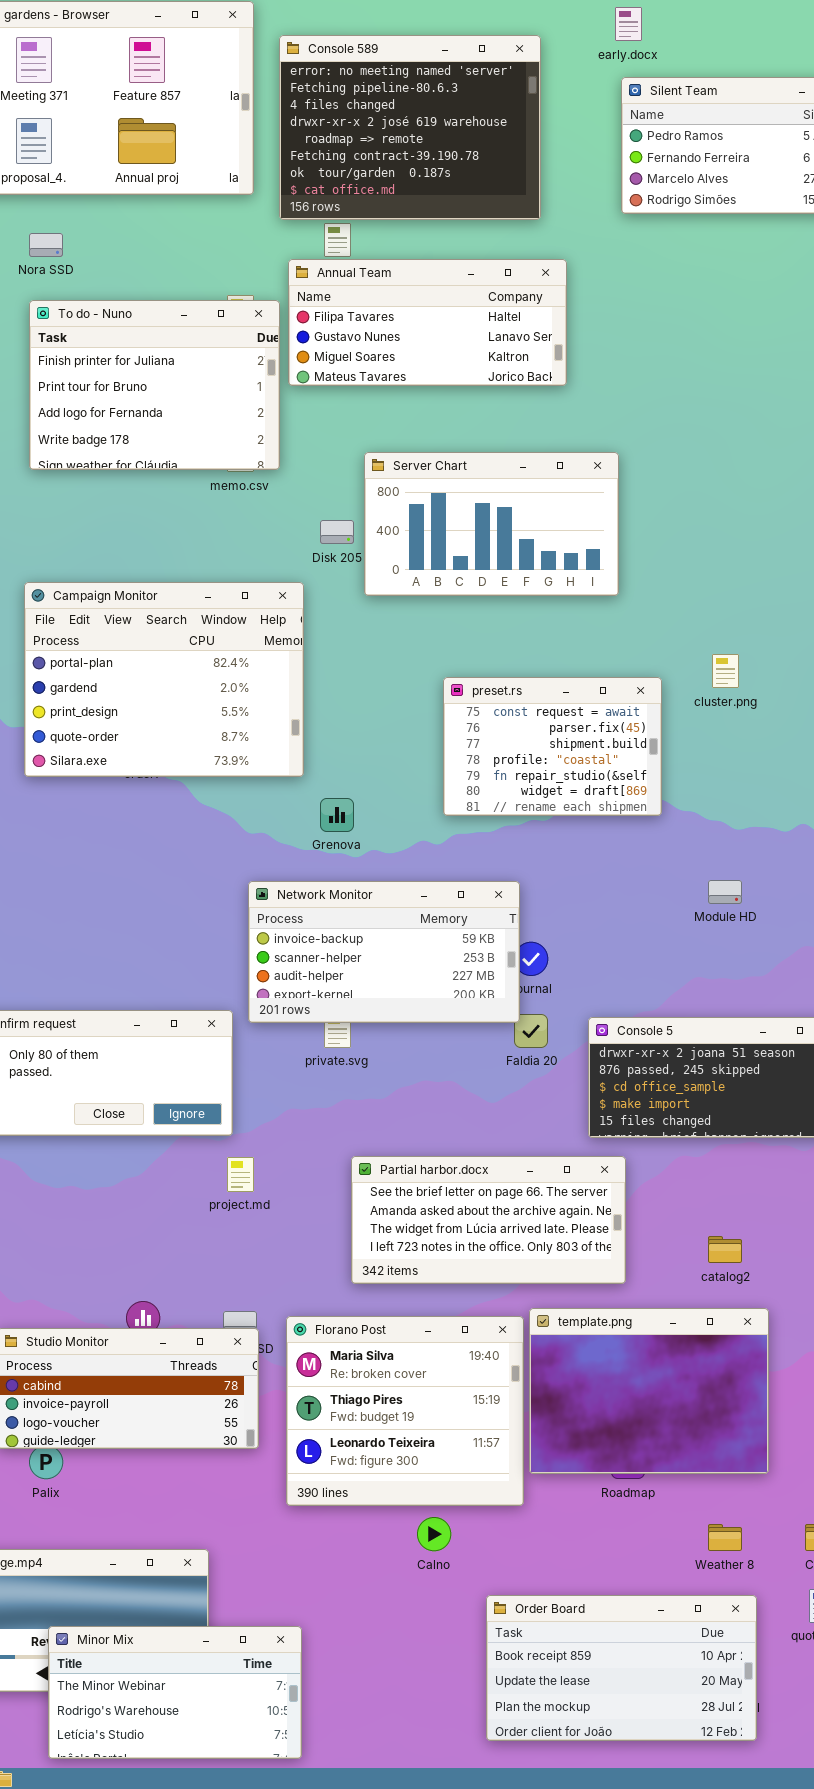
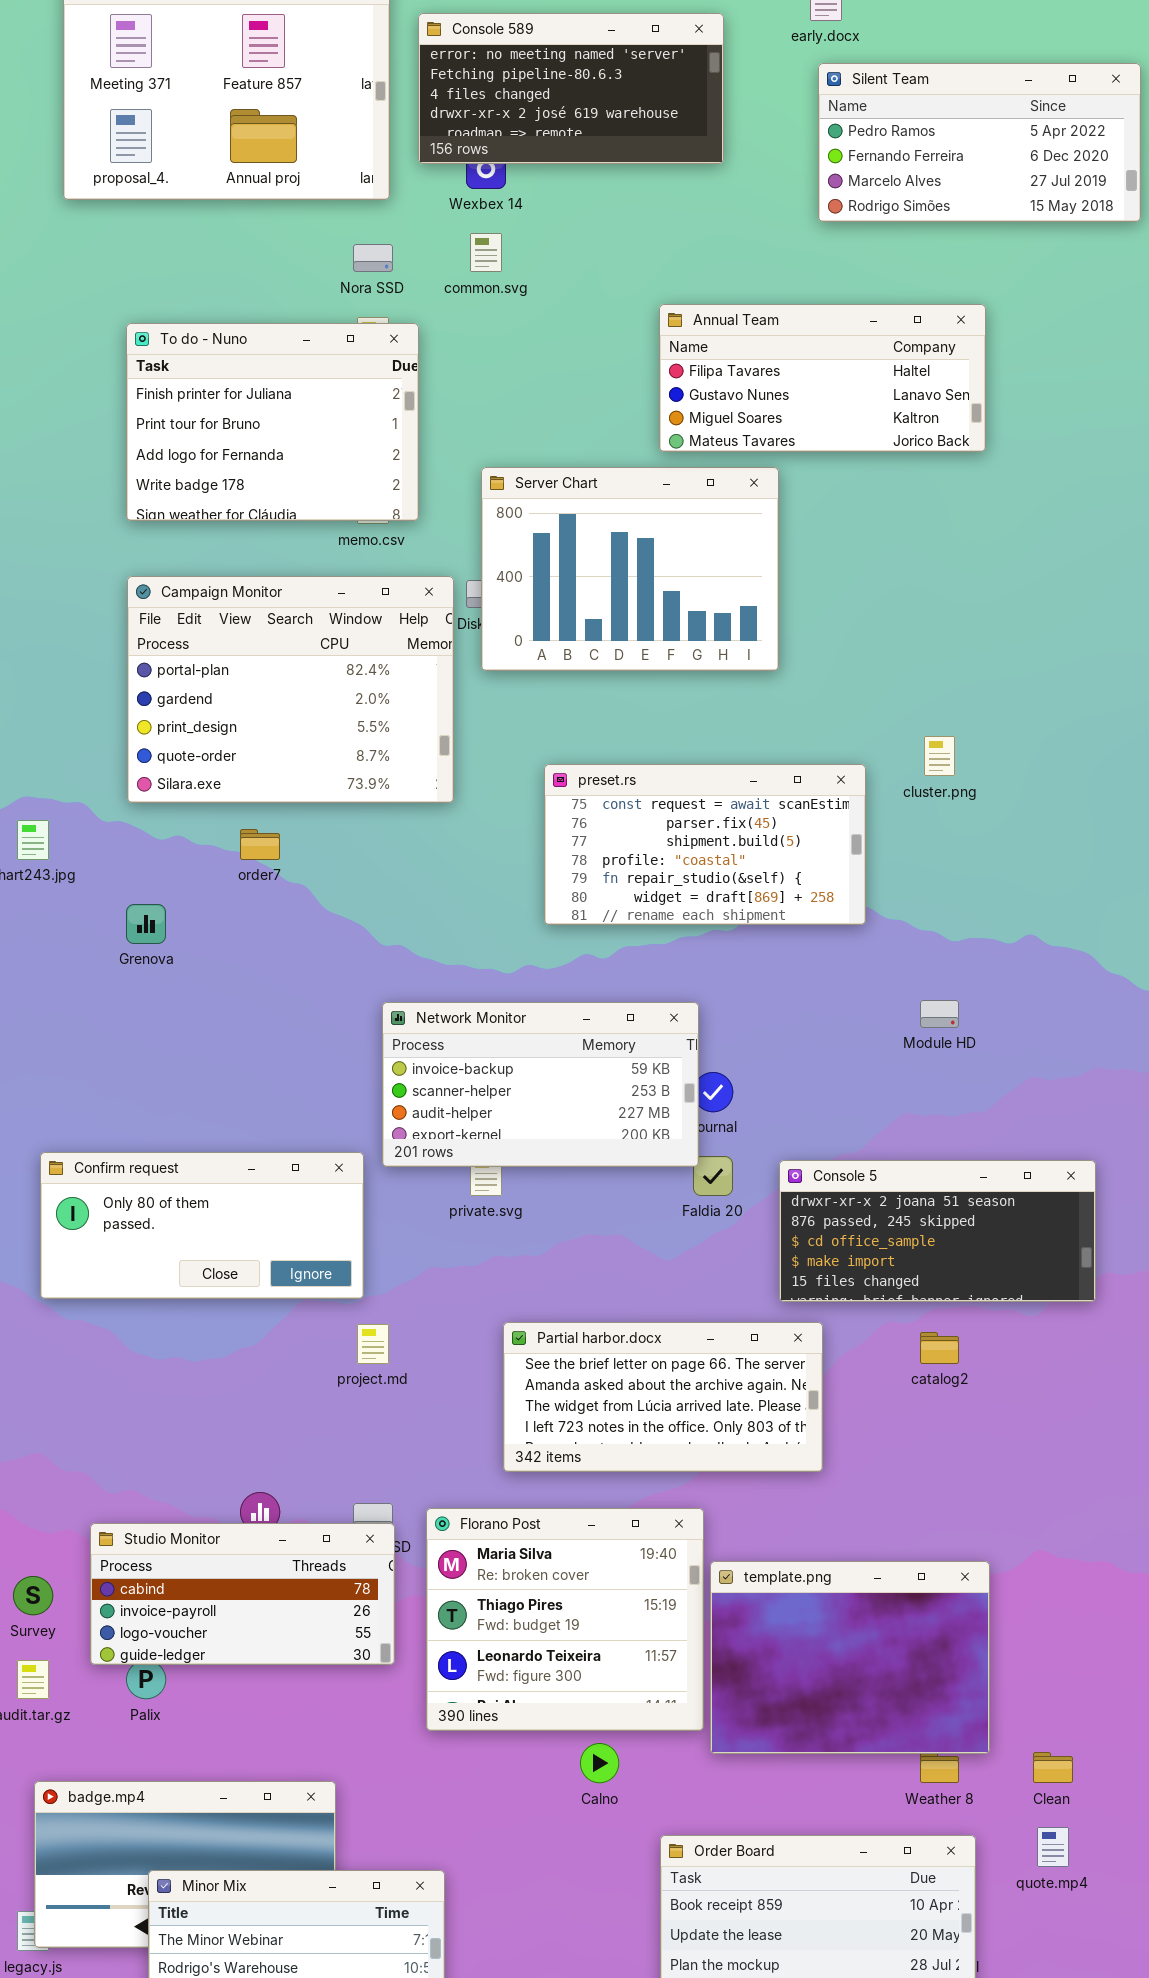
Console 589: [279,35,541,220] -> [418,13,724,164], resized
Nora SSD: [29,233,63,257] -> [353,244,393,272], moved
Annual Team: [288,259,567,386] -> [659,304,986,452], moved
Server Chart: [364,452,619,596] -> [481,467,779,671], moved, resized
Campaign Monitor: [24,582,304,777] -> [127,576,454,803], moved
preset.rs: [443,677,662,816] -> [544,764,866,925], resized
Grenova: [320,798,354,832] -> [126,904,166,944], moved
catalog2: [708,1236,742,1263] -> [920,1332,959,1364], moved
template.png: [529,1308,769,1474] -> [710,1561,990,1754], moved

